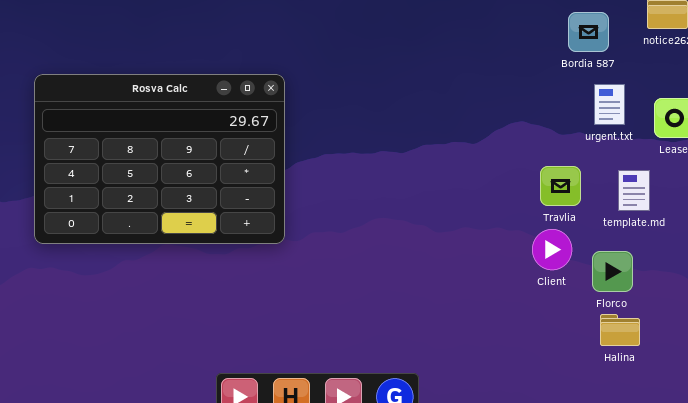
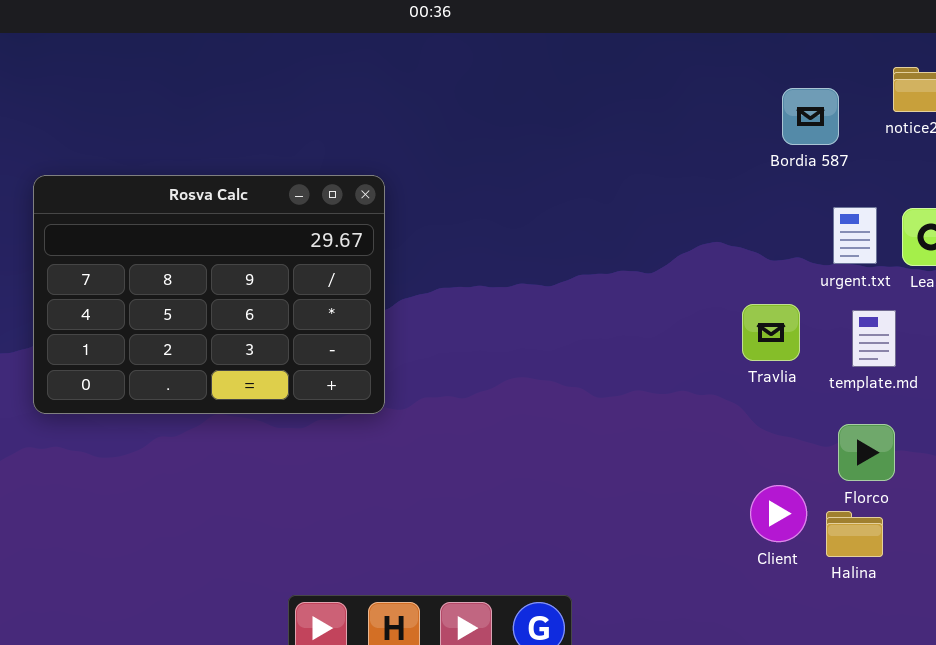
urgent.txt: [594,84,625,125] -> [833,207,877,264], moved
Client: [532,229,572,270] -> [750,485,807,542], moved
Florco: [592,251,633,292] -> [838,424,895,481], moved

